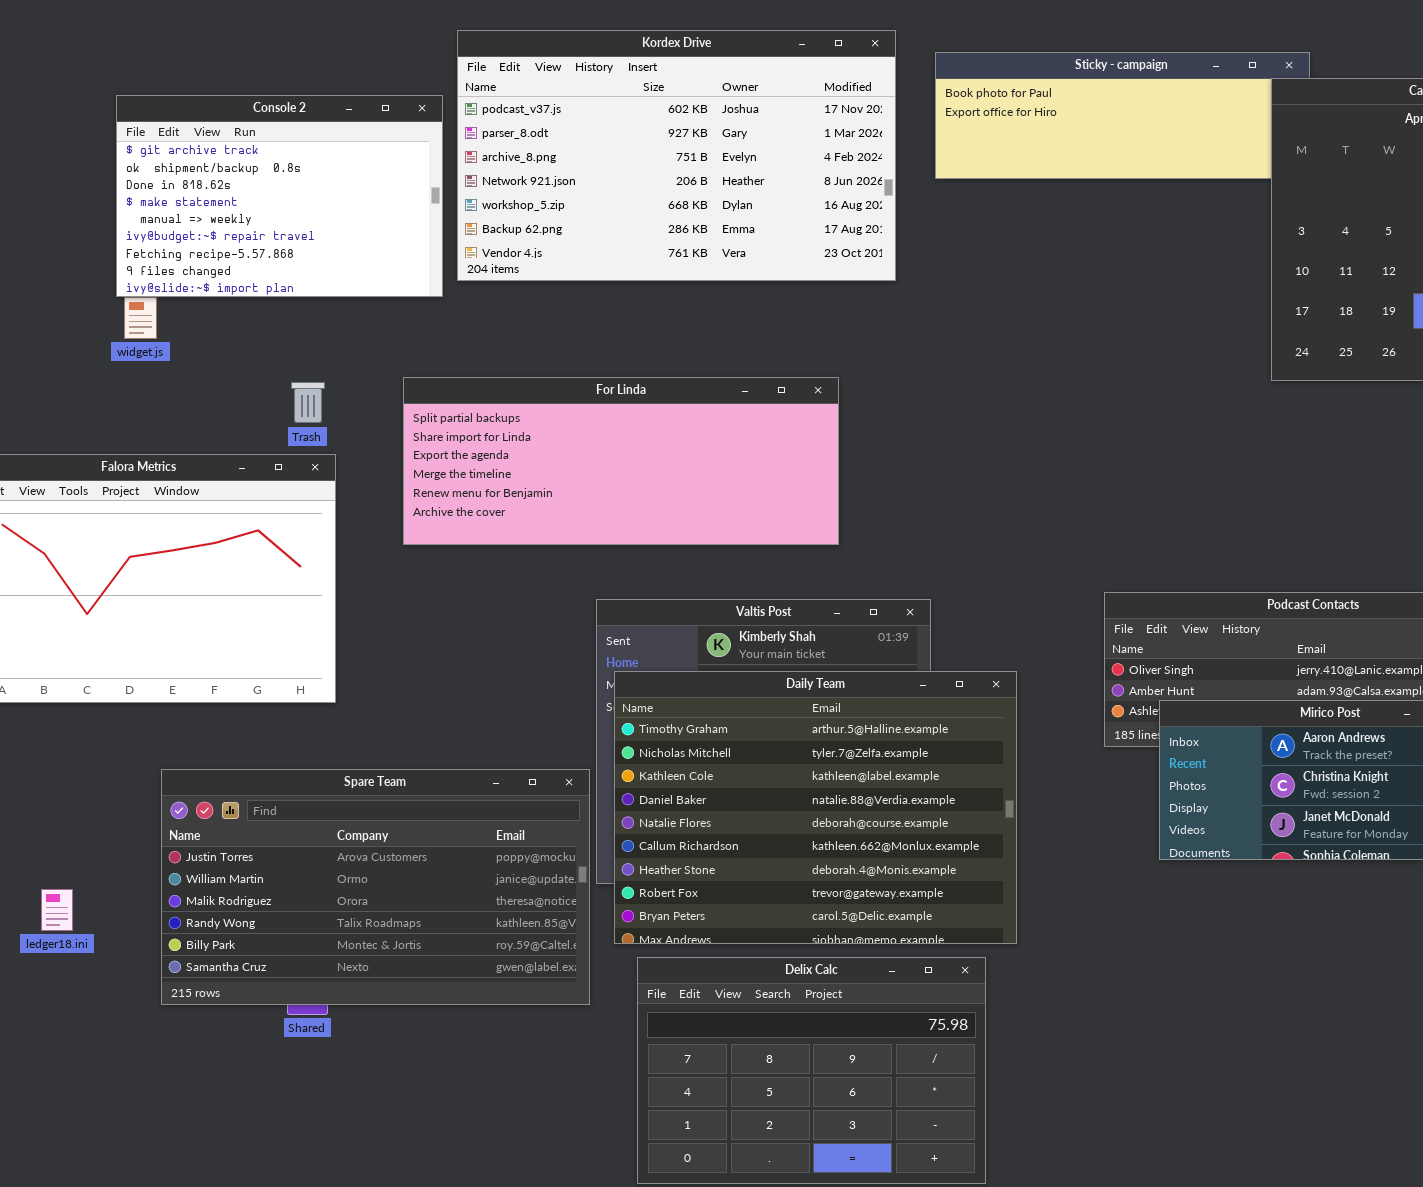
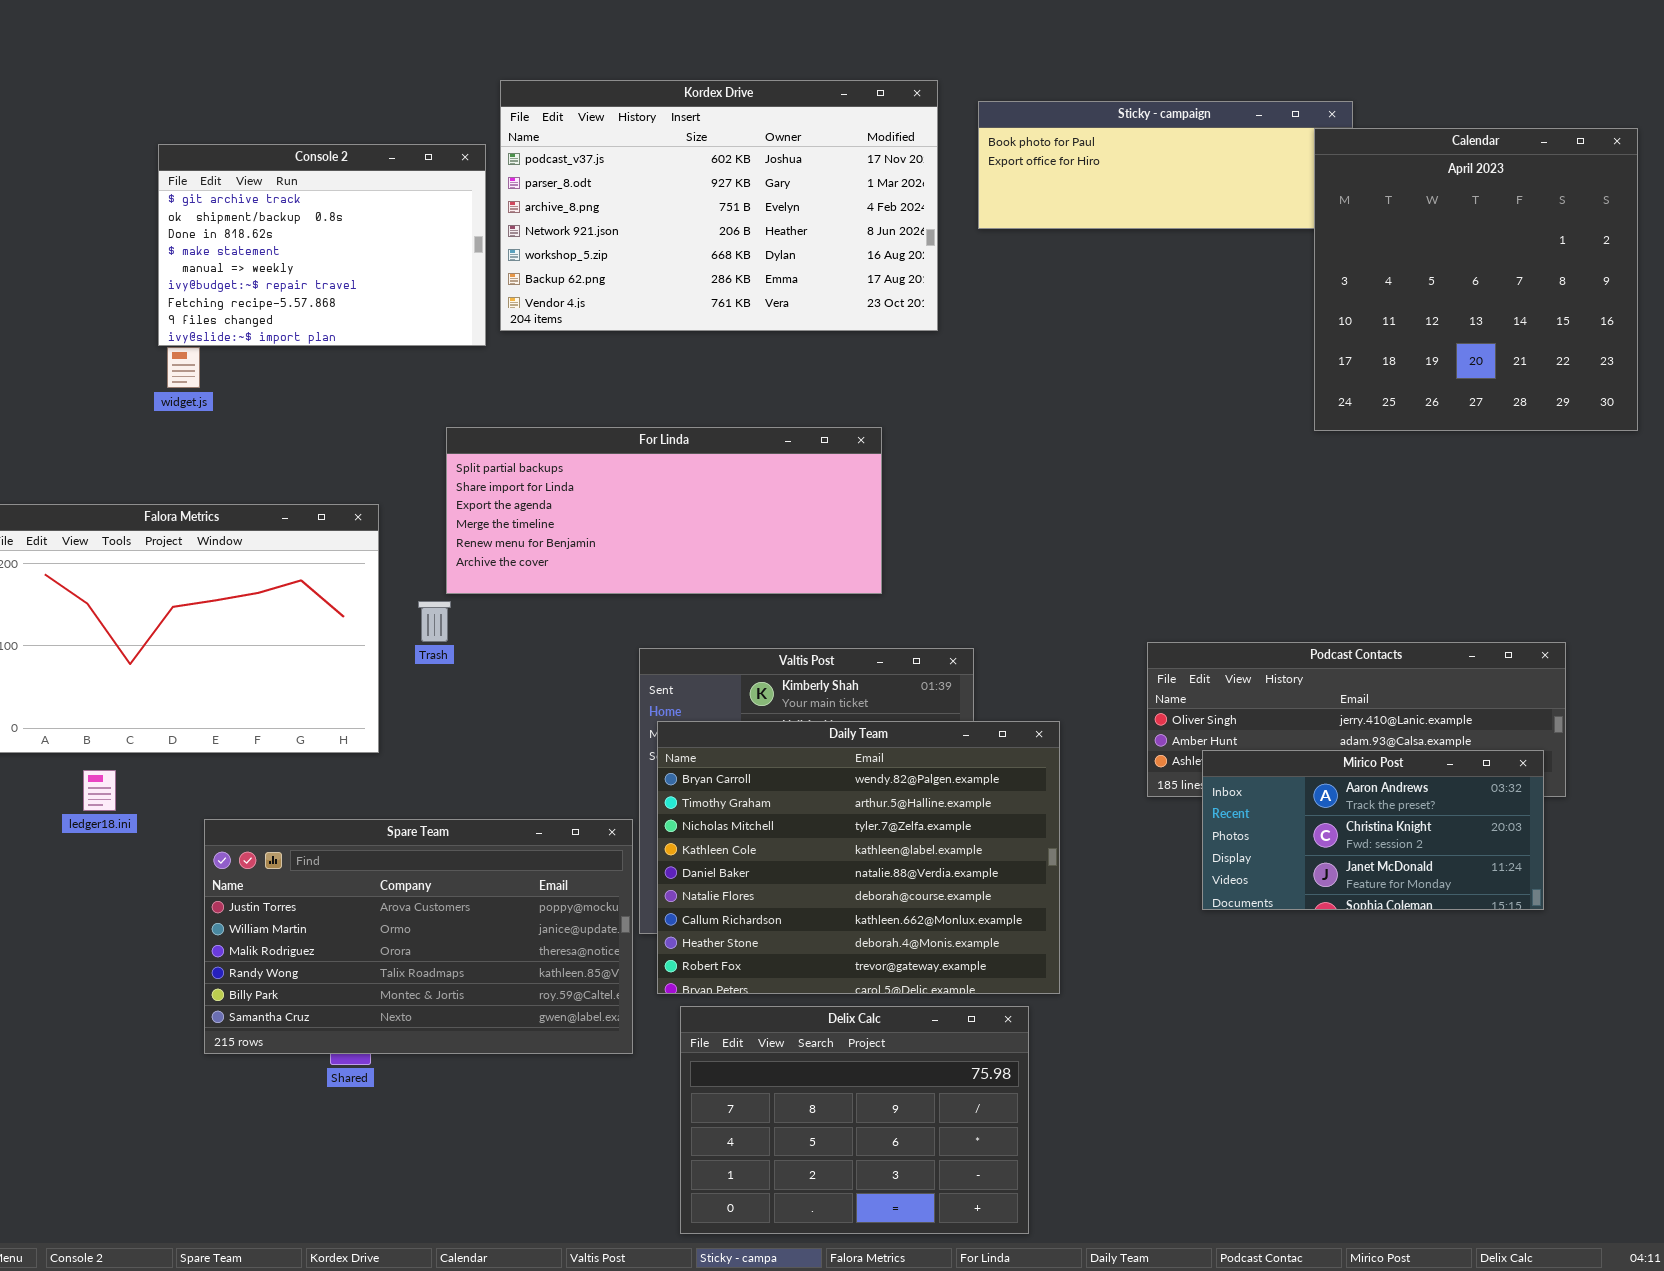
Trash: [291,382,325,423] -> [418,601,451,642], moved
Daily Team: [614,671,1017,944] -> [657,721,1060,994], scrolled up 1 row
ledger18.ini: [41,889,73,931] -> [83,770,116,811], moved

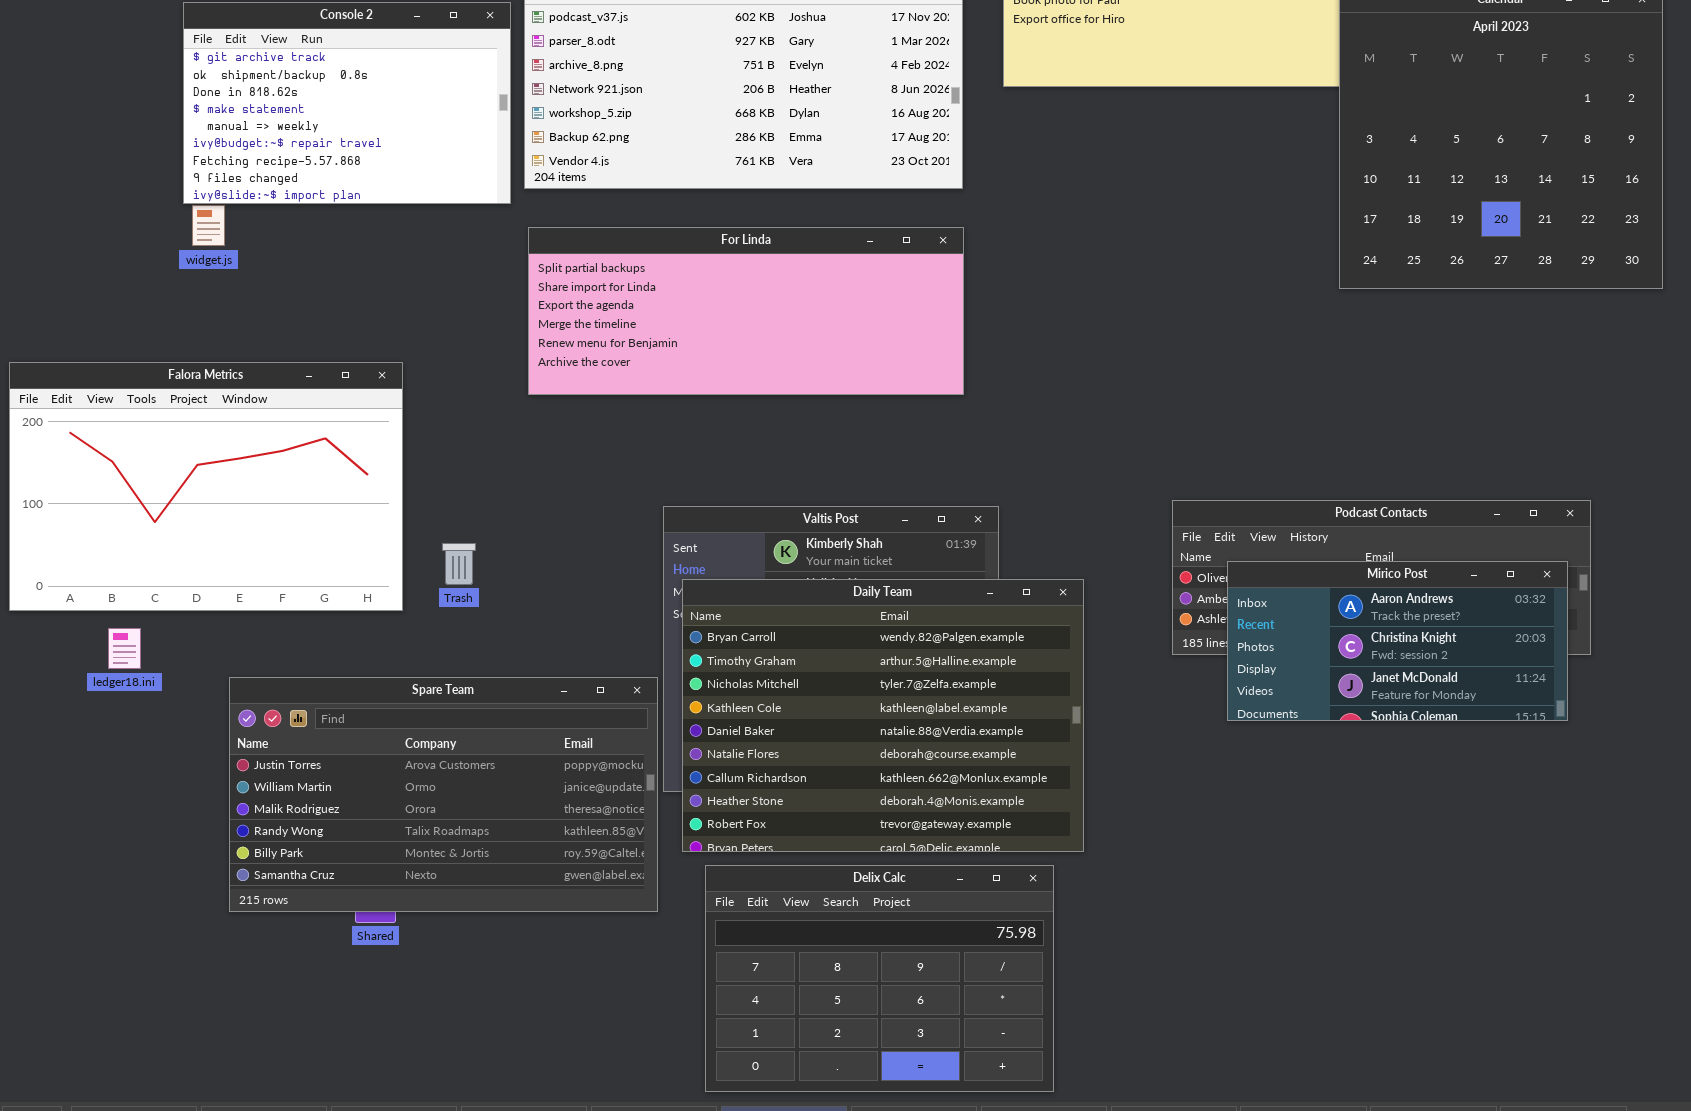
For Linda: [446,427,882,594] -> [528,227,964,395], moved
Trash: [418,601,451,642] -> [442,543,476,585], moved
Mirico Post: [1202,750,1544,910] -> [1227,561,1568,721], moved

